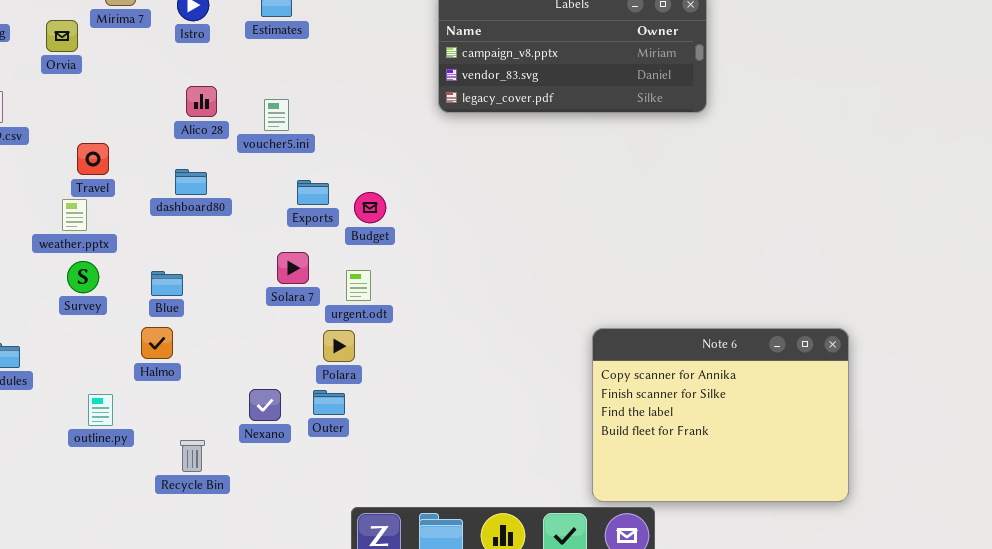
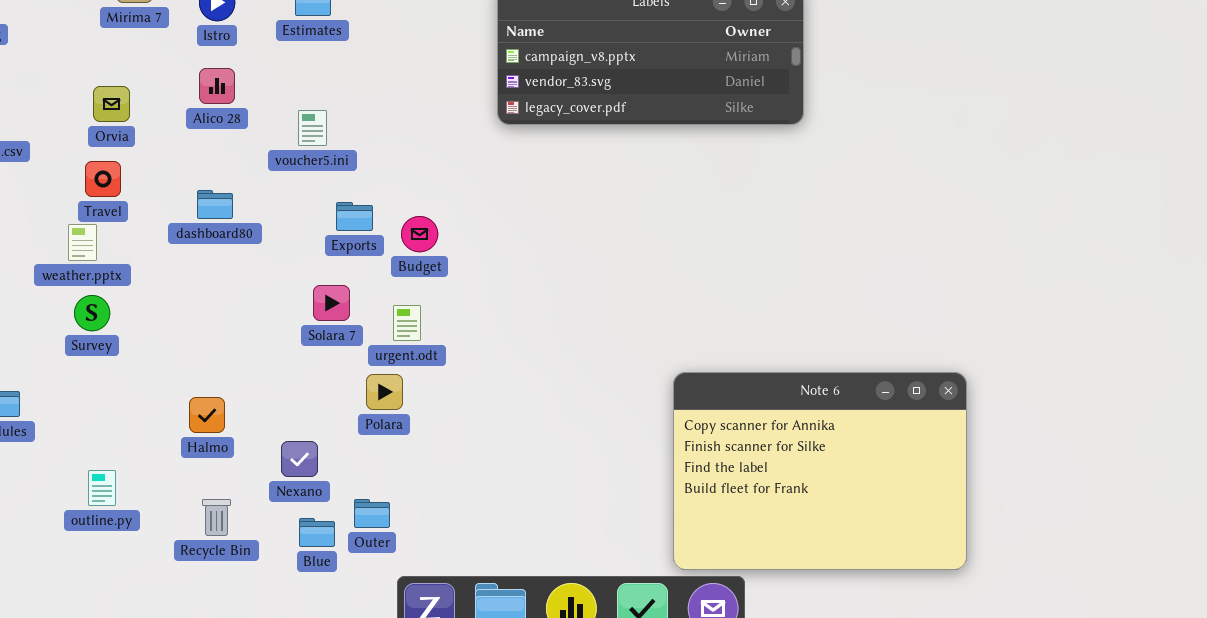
Orvia: [46,20,78,52] -> [93,86,130,122], moved
Alico 28: [186,86,217,117] -> [199,68,235,104], moved
Blue: [151,271,183,296] -> [299,518,335,547], moved
Halmo: [141,327,173,359] -> [189,397,225,433], moved
Outer: [313,390,345,415] -> [354,499,390,528], moved
outline.py: [88,394,113,426] -> [88,470,116,506], moved

